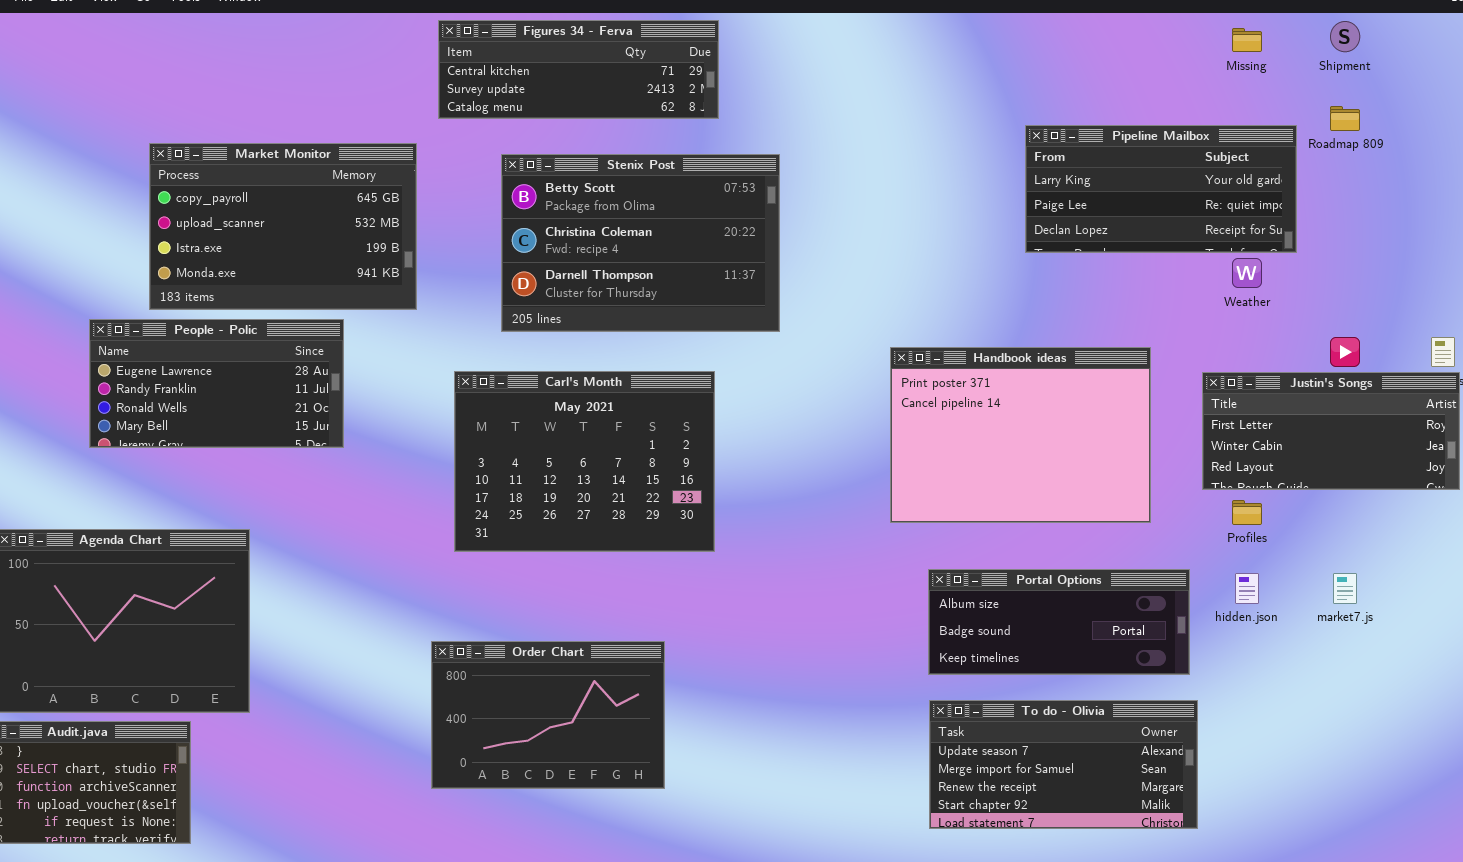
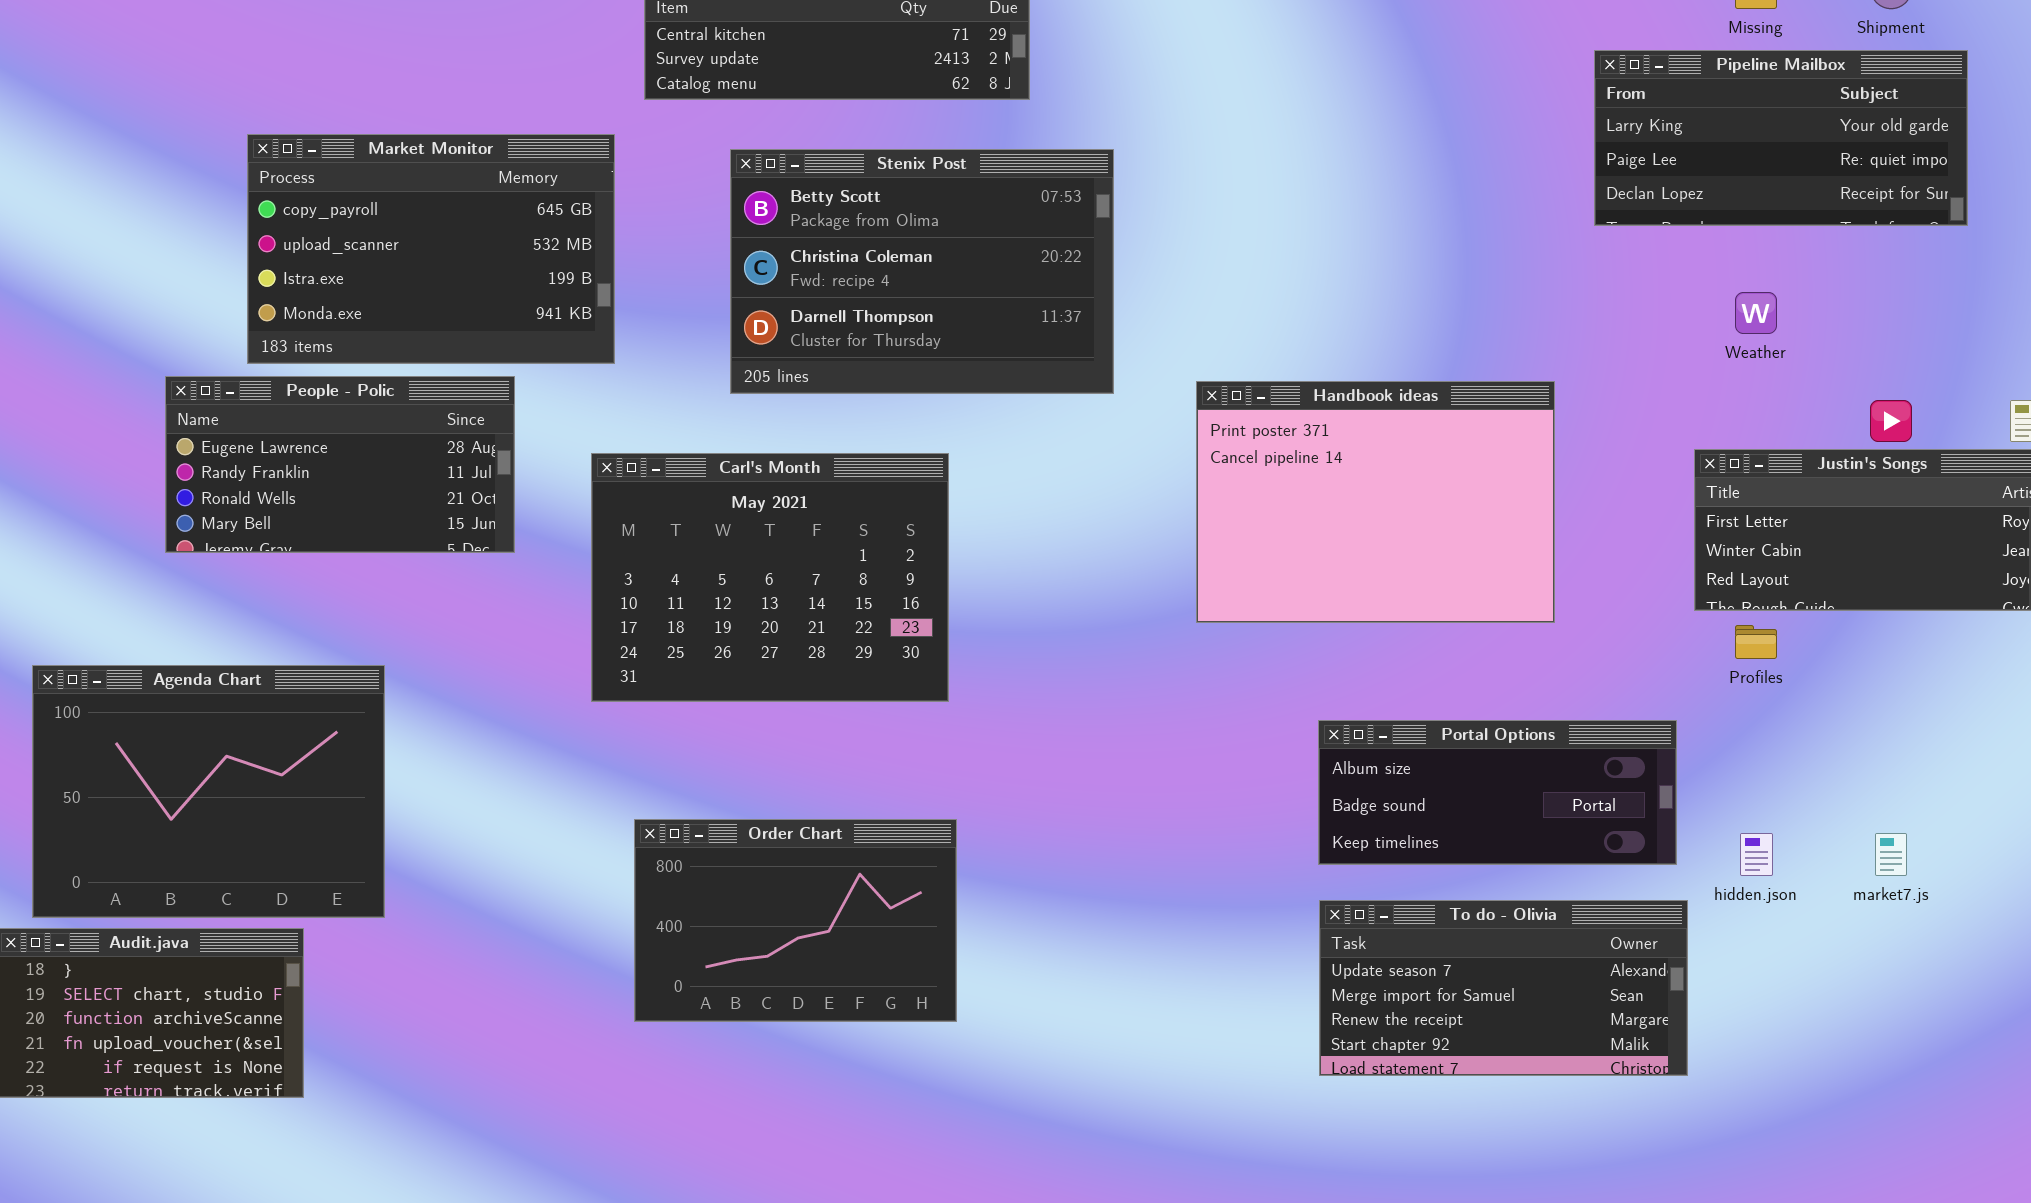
Pipeline Mailbox: [1025,125,1297,253] -> [1594,50,1968,226], moved
Handbook ideas: [890,347,1151,523] -> [1196,381,1555,623], moved
Carl's Month: [454,371,715,552] -> [591,453,949,702], moved
hidden.json: [1235,573,1259,604] -> [1740,833,1773,876], moved
market7.js: [1333,573,1357,604] -> [1875,833,1907,876], moved

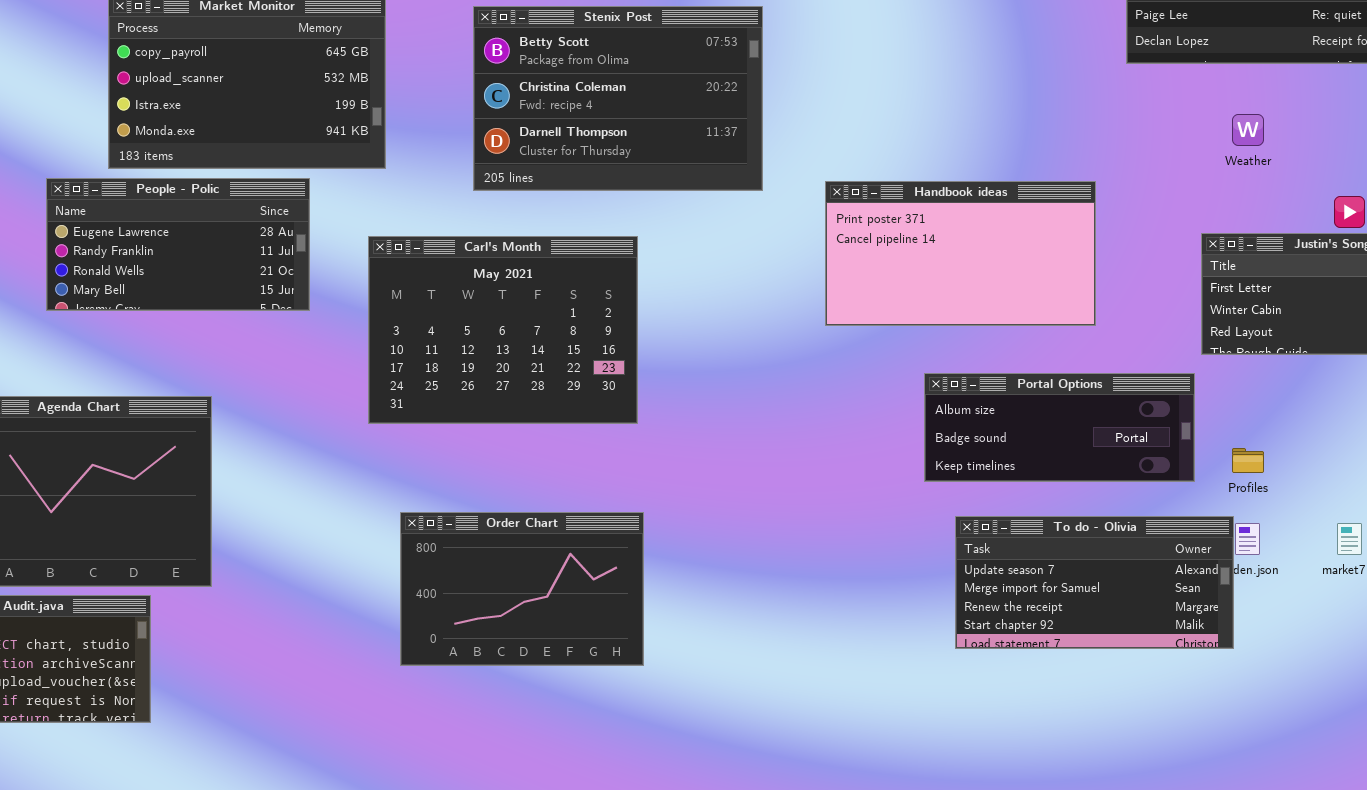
Handbook ideas: [1196,381,1555,623] -> [825,181,1096,326], resized
Profiles: [1735,625,1777,659] -> [1232,448,1264,473], moved
Portal Options: [1318,720,1677,865] -> [924,373,1195,482], moved
To do - Olivia: [1319,900,1688,1076] -> [955,516,1234,649], moved

